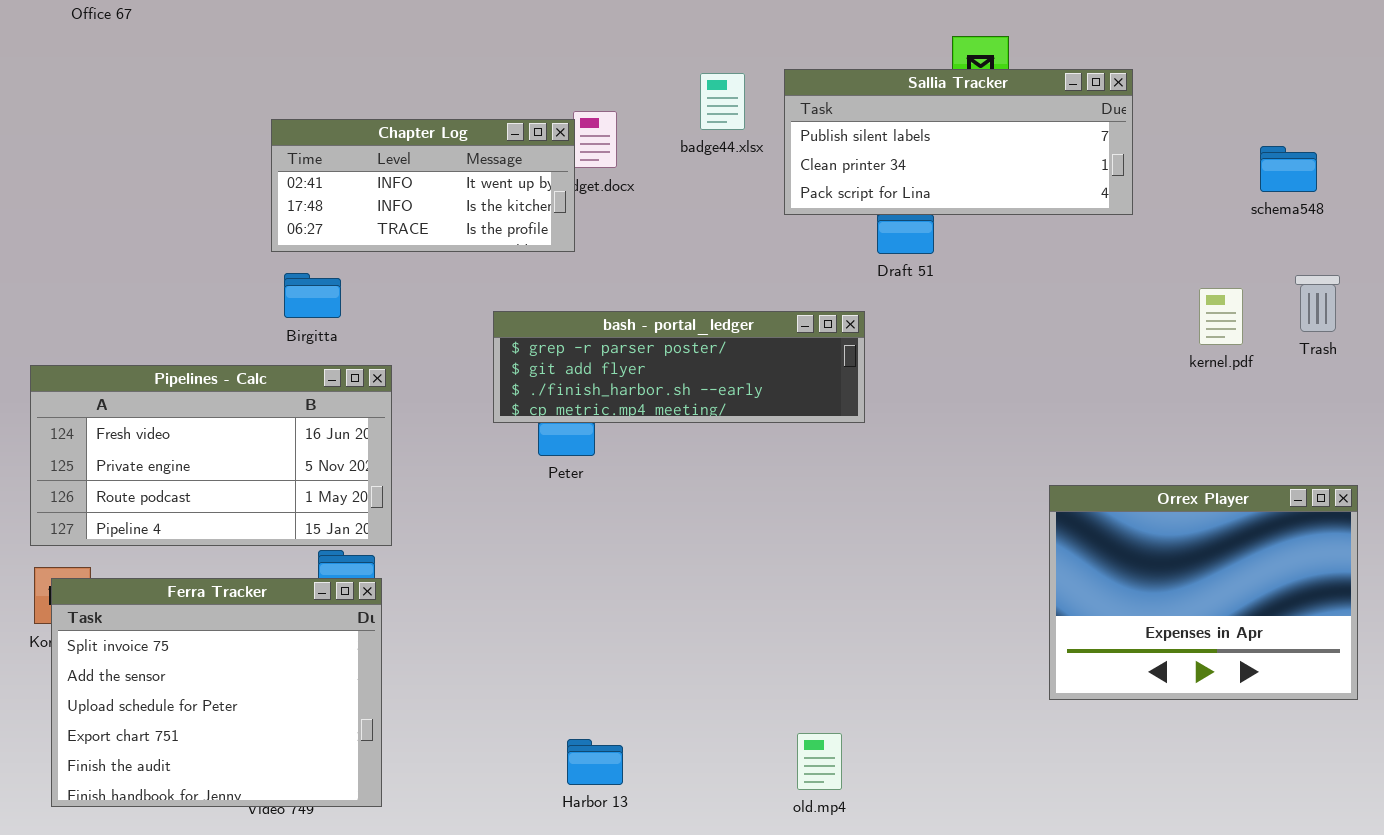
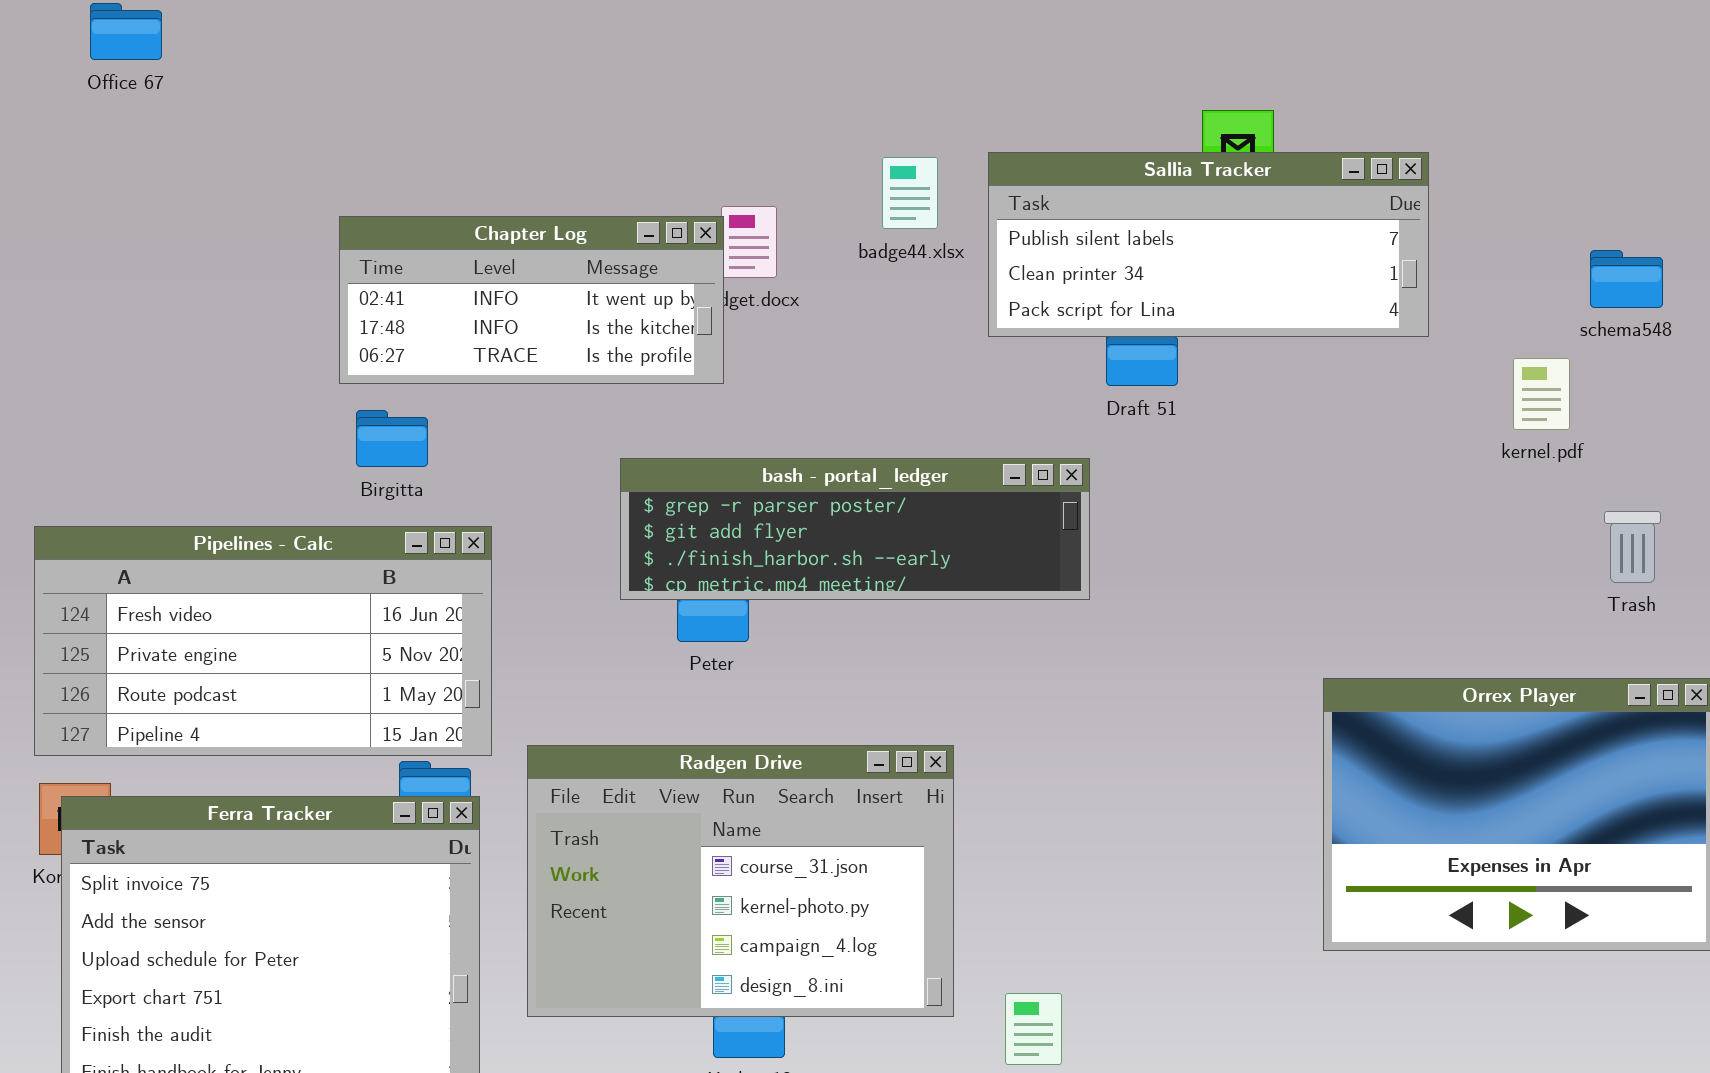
Trash: [1295,275,1340,332] -> [1604,511,1661,583], moved
kernel.pdf: [1199,288,1243,345] -> [1513,358,1570,430], moved
Radgen Drive: none -> [527,745,954,1017], opened

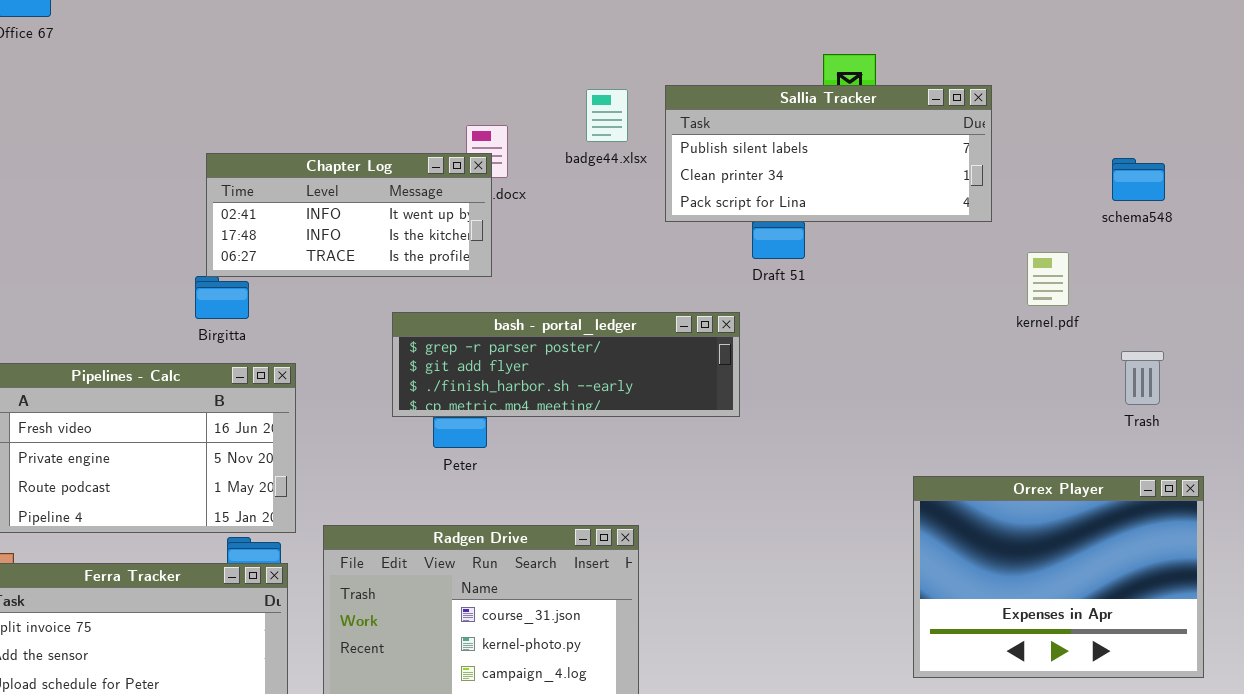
Chapter Log: [339,216,724,384] -> [206,153,492,277], moved
kernel.pdf: [1513,358,1570,430] -> [1027,252,1069,306], moved

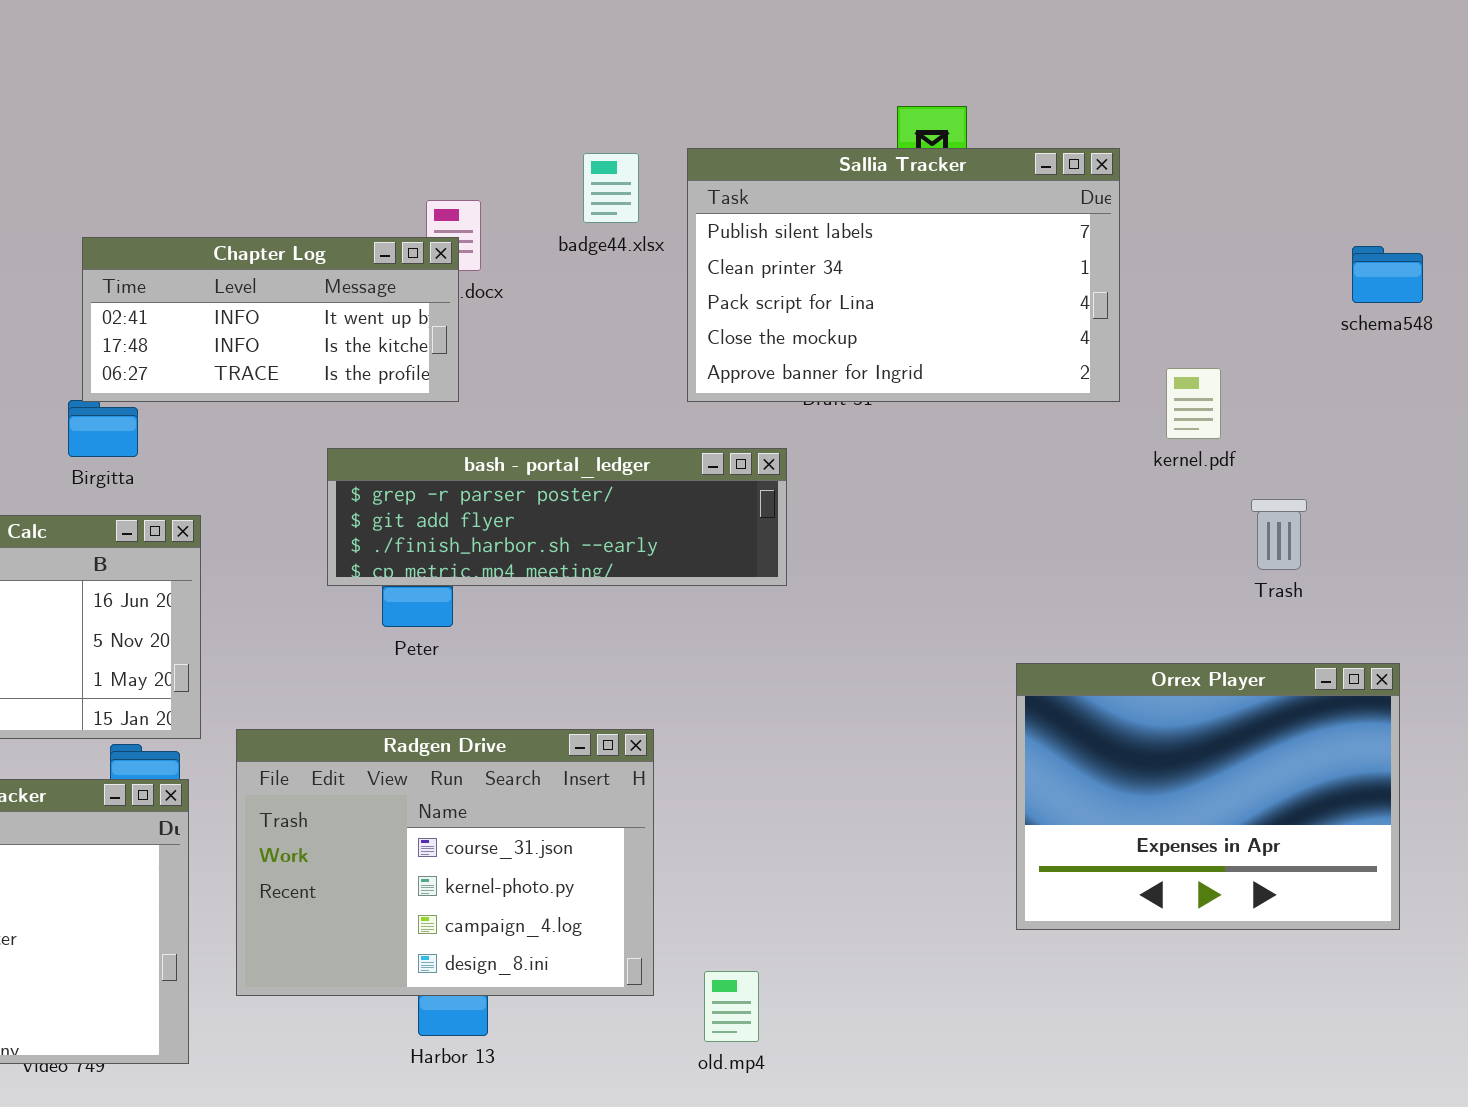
Sallia Tracker: [665,85,992,222] -> [687,148,1120,402], resized
schema548: [1112,158,1165,201] -> [1352,246,1423,303], moved
Trash: [1121,351,1164,405] -> [1251,499,1307,570], moved

